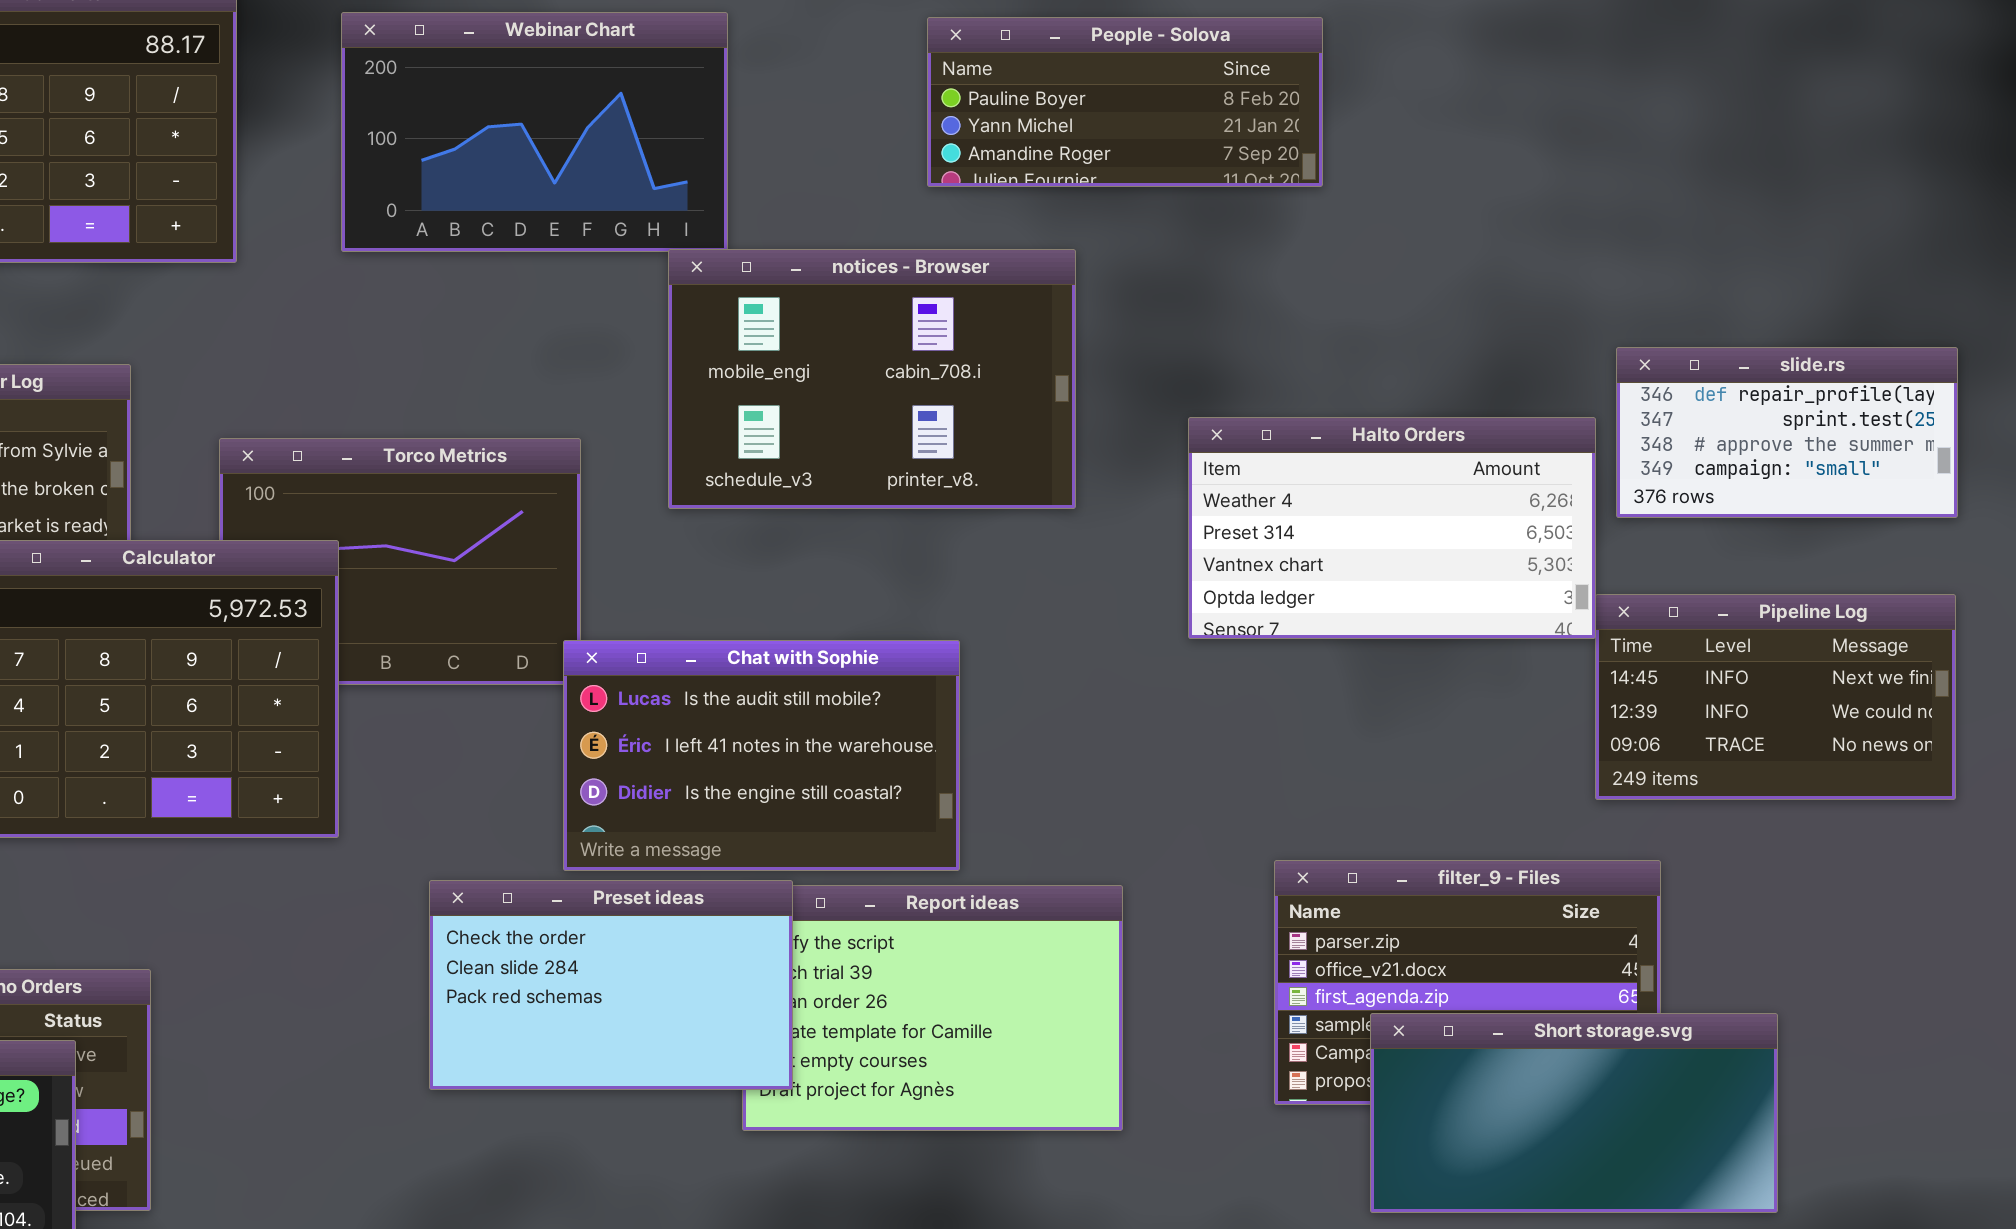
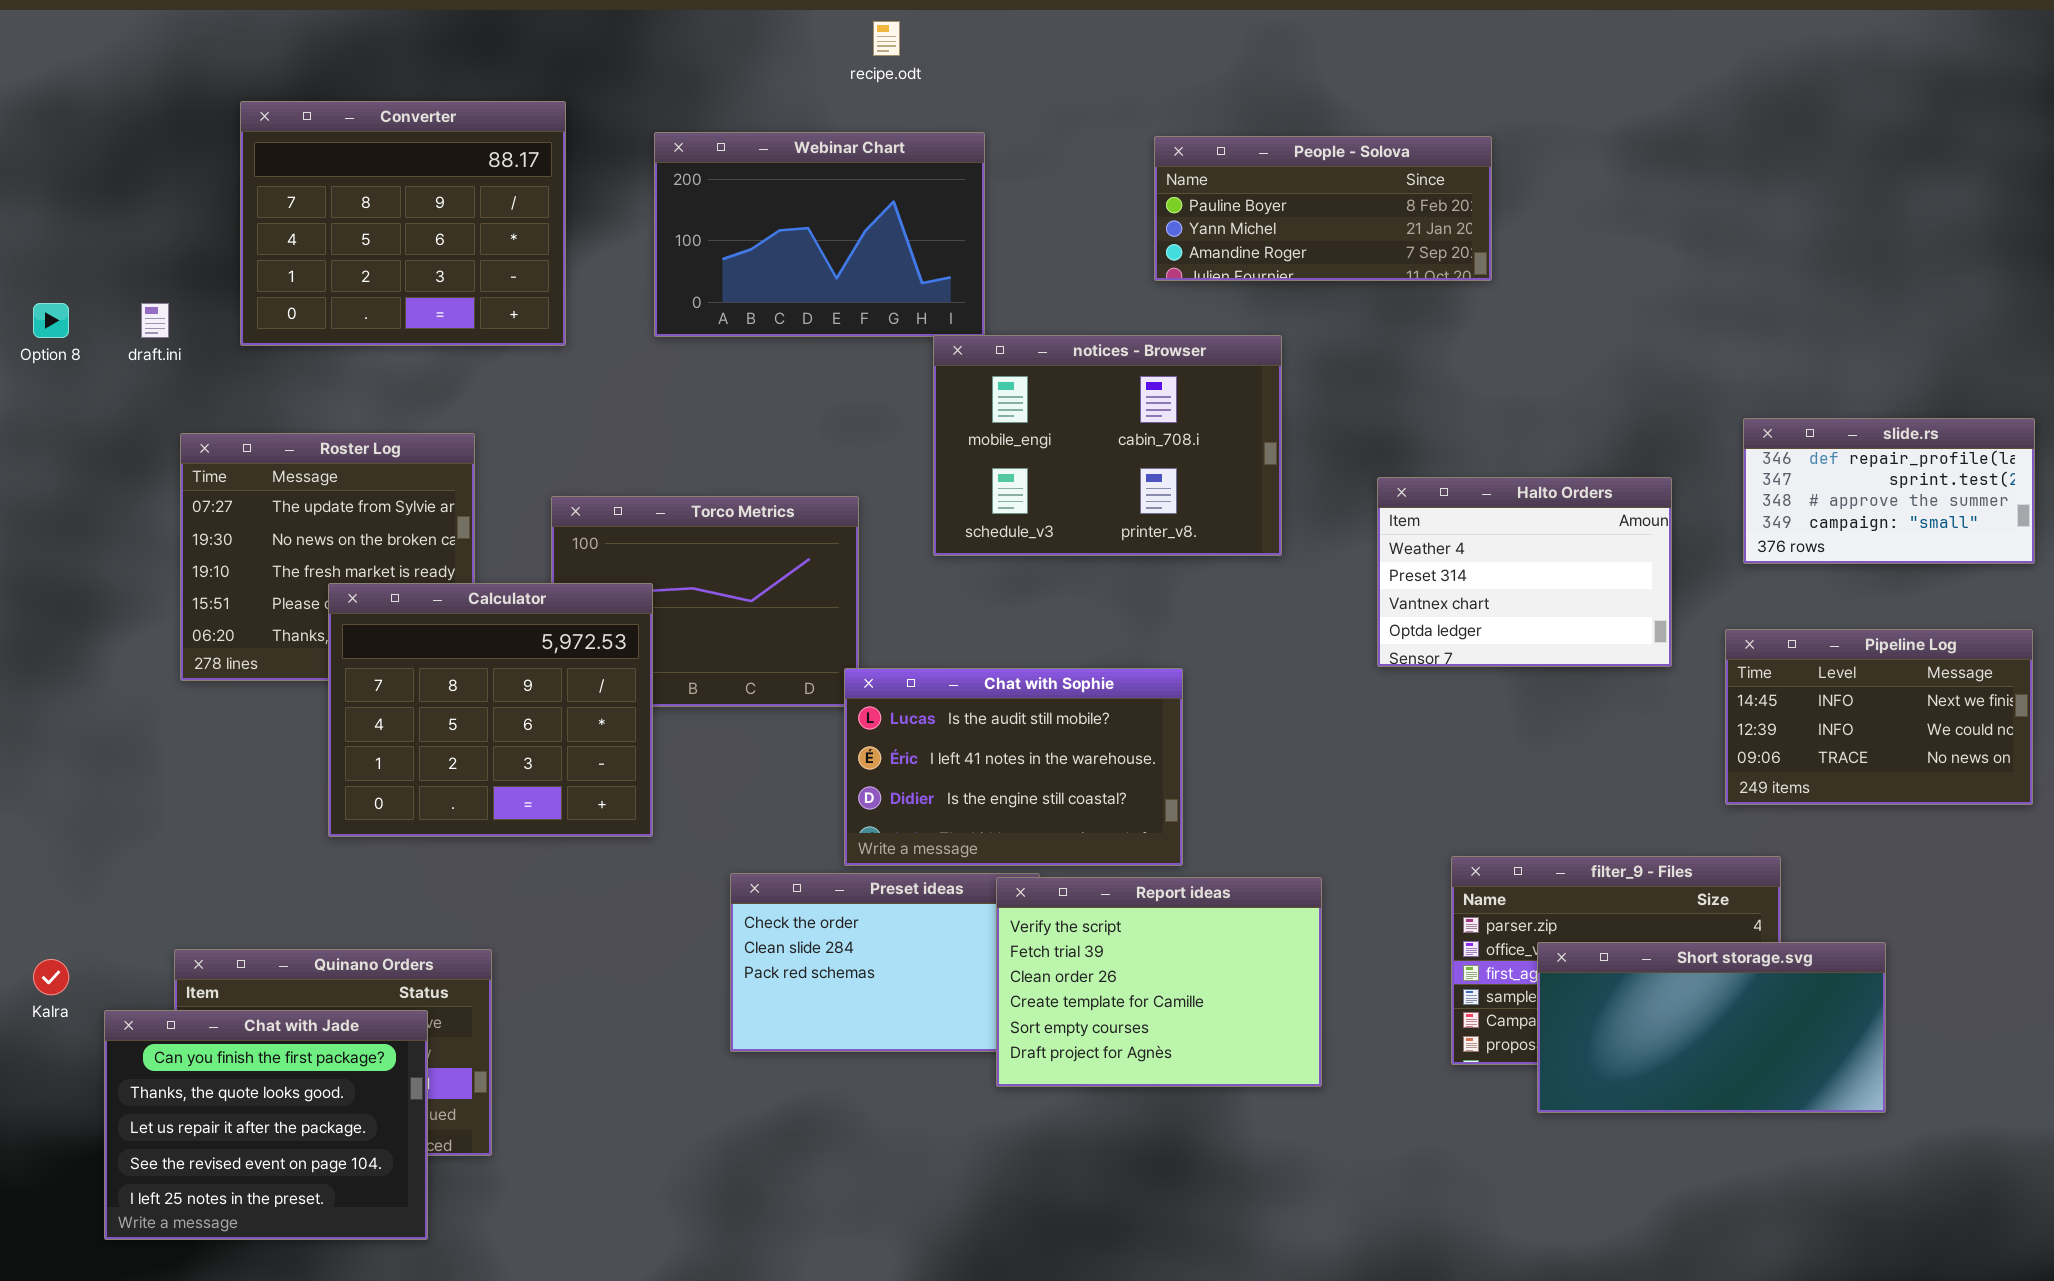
Halto Orders: [1188,417,1596,639] -> [1377,477,1672,667], resized
Report ideas: [742,885,1123,1131] -> [996,877,1322,1087], raised
Short storage.svg: [1370,1013,1778,1213] -> [1537,942,1886,1113], moved

